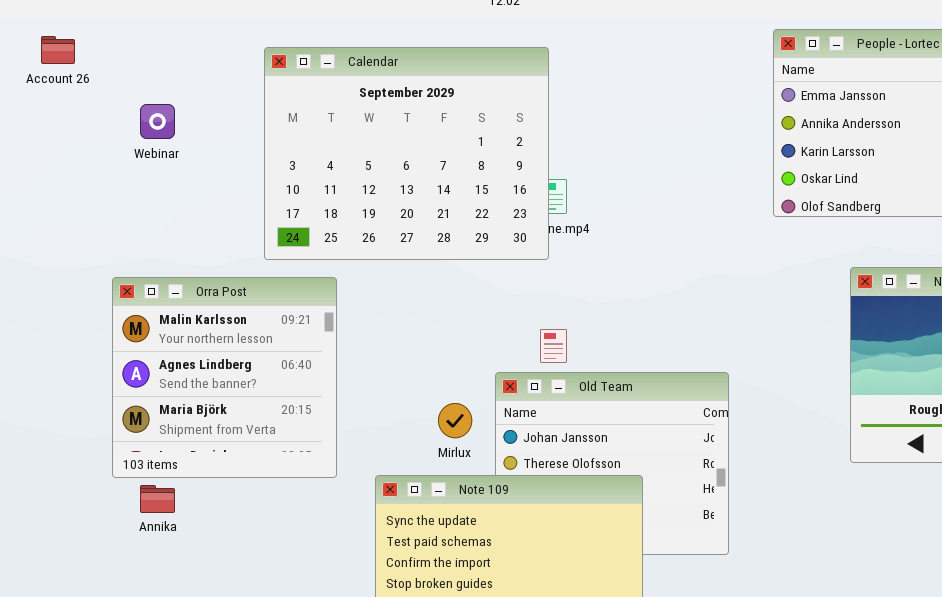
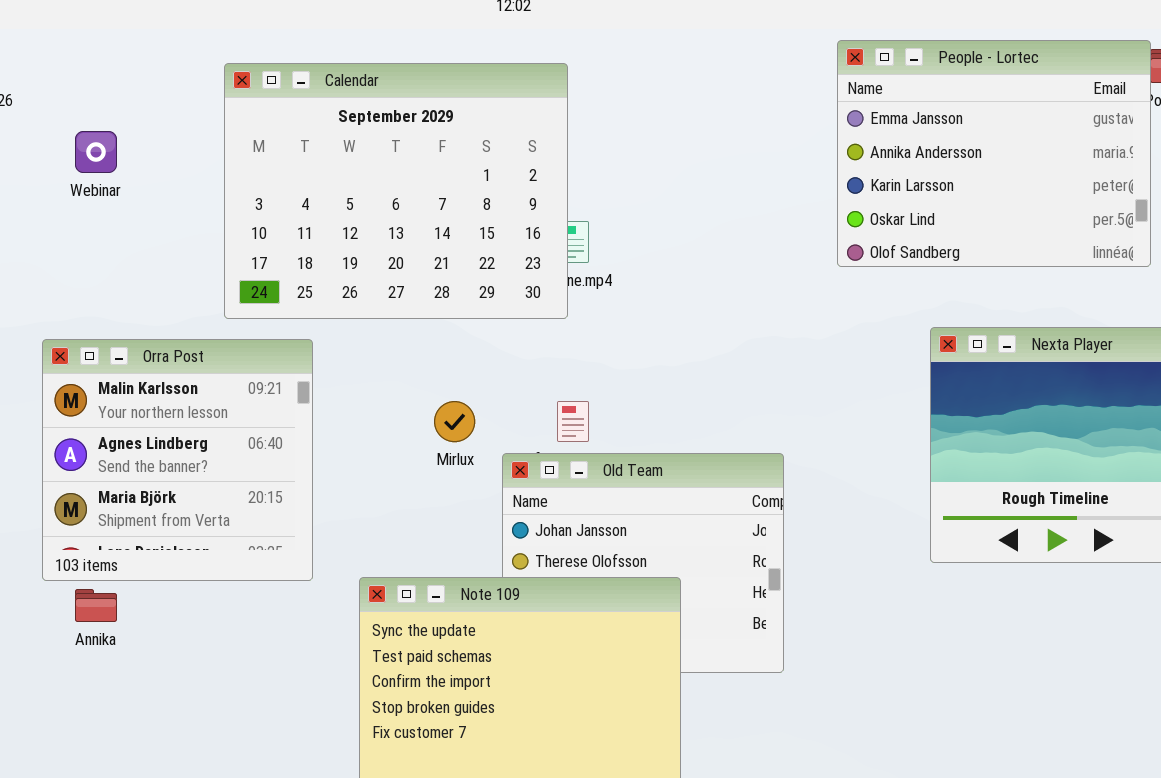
Mirlux: [438,403,472,438] -> [434,401,475,442], moved

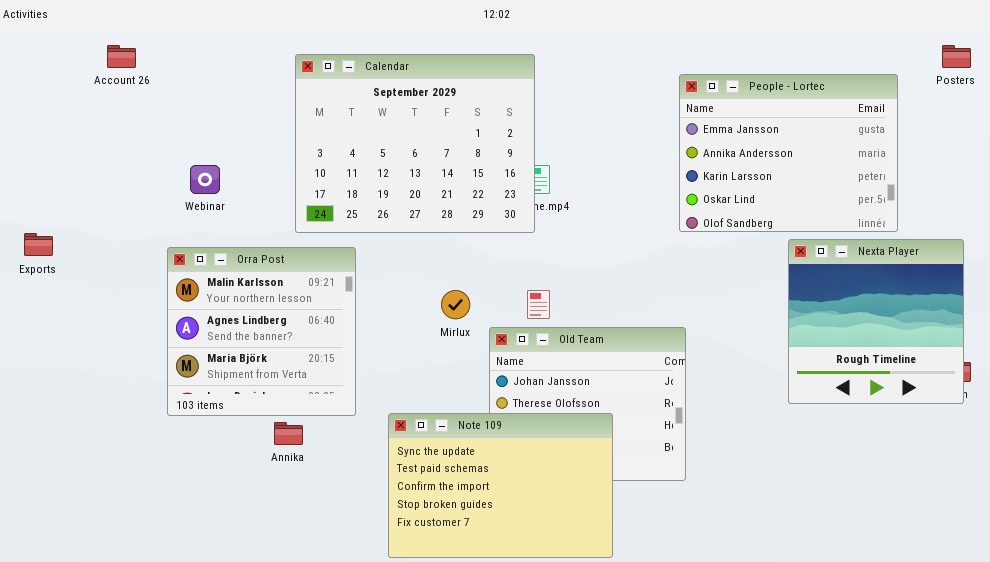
People - Lortec: [837,40,1151,267] -> [679,74,898,232], moved
Webinar: [75,131,117,173] -> [190,165,220,194], moved
Annika: [75,589,117,622] -> [274,422,303,445], moved

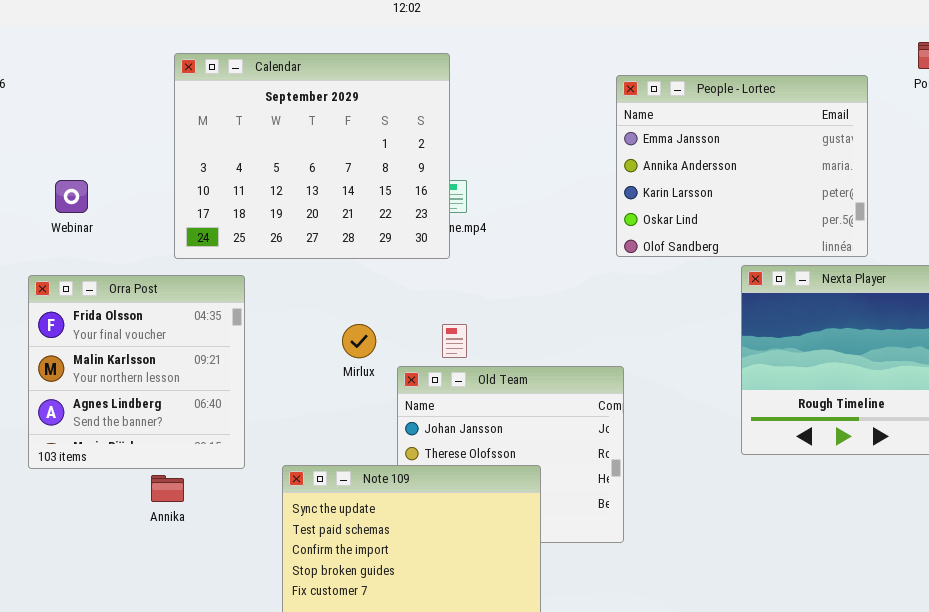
Orra Post: [167,247,356,416] -> [28,275,245,469], scrolled up 1 row

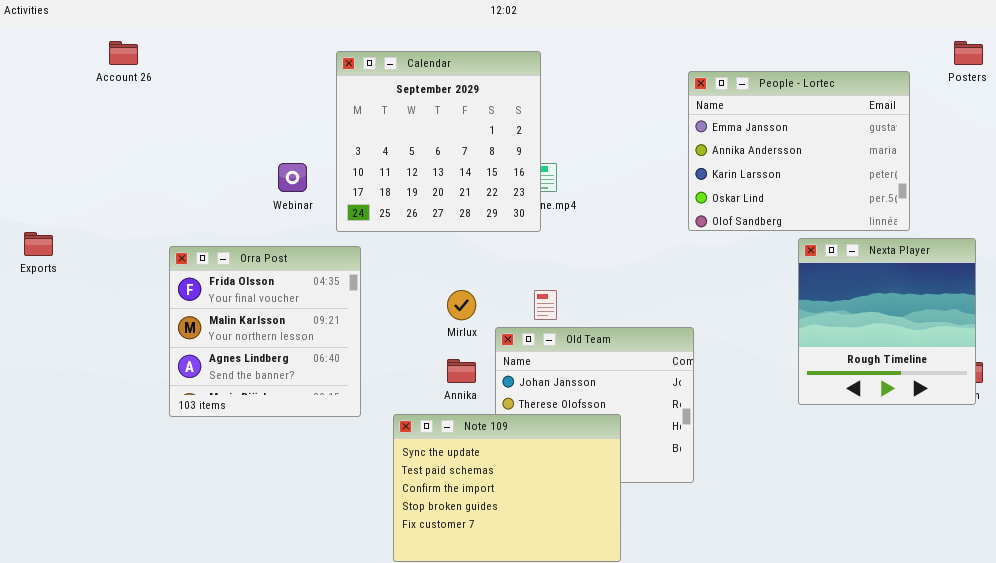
Calendar: [174,53,450,259] -> [336,51,541,232], resized
Webinar: [55,180,88,213] -> [278,163,307,192], moved
Annika: [151,475,184,502] -> [447,359,476,383], moved

